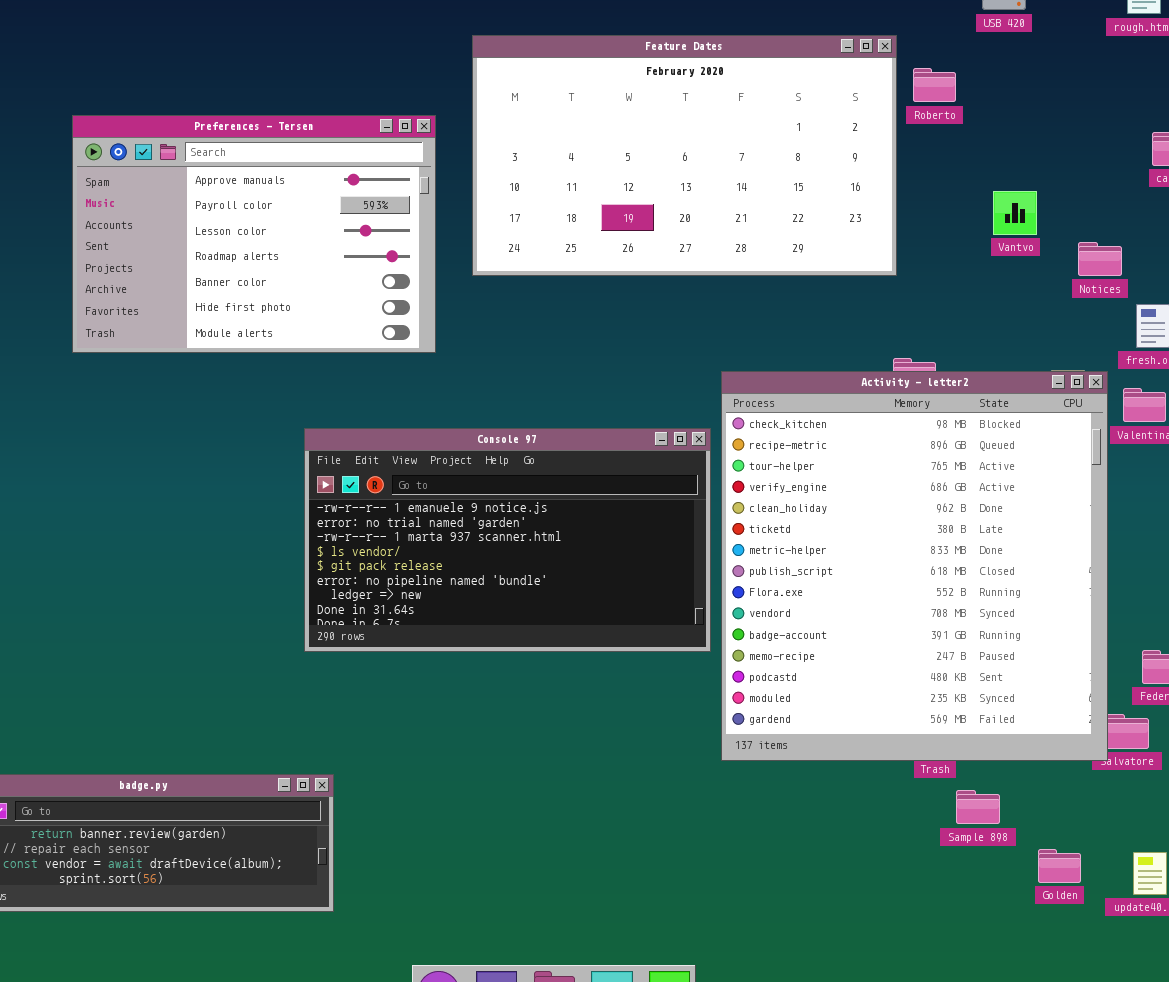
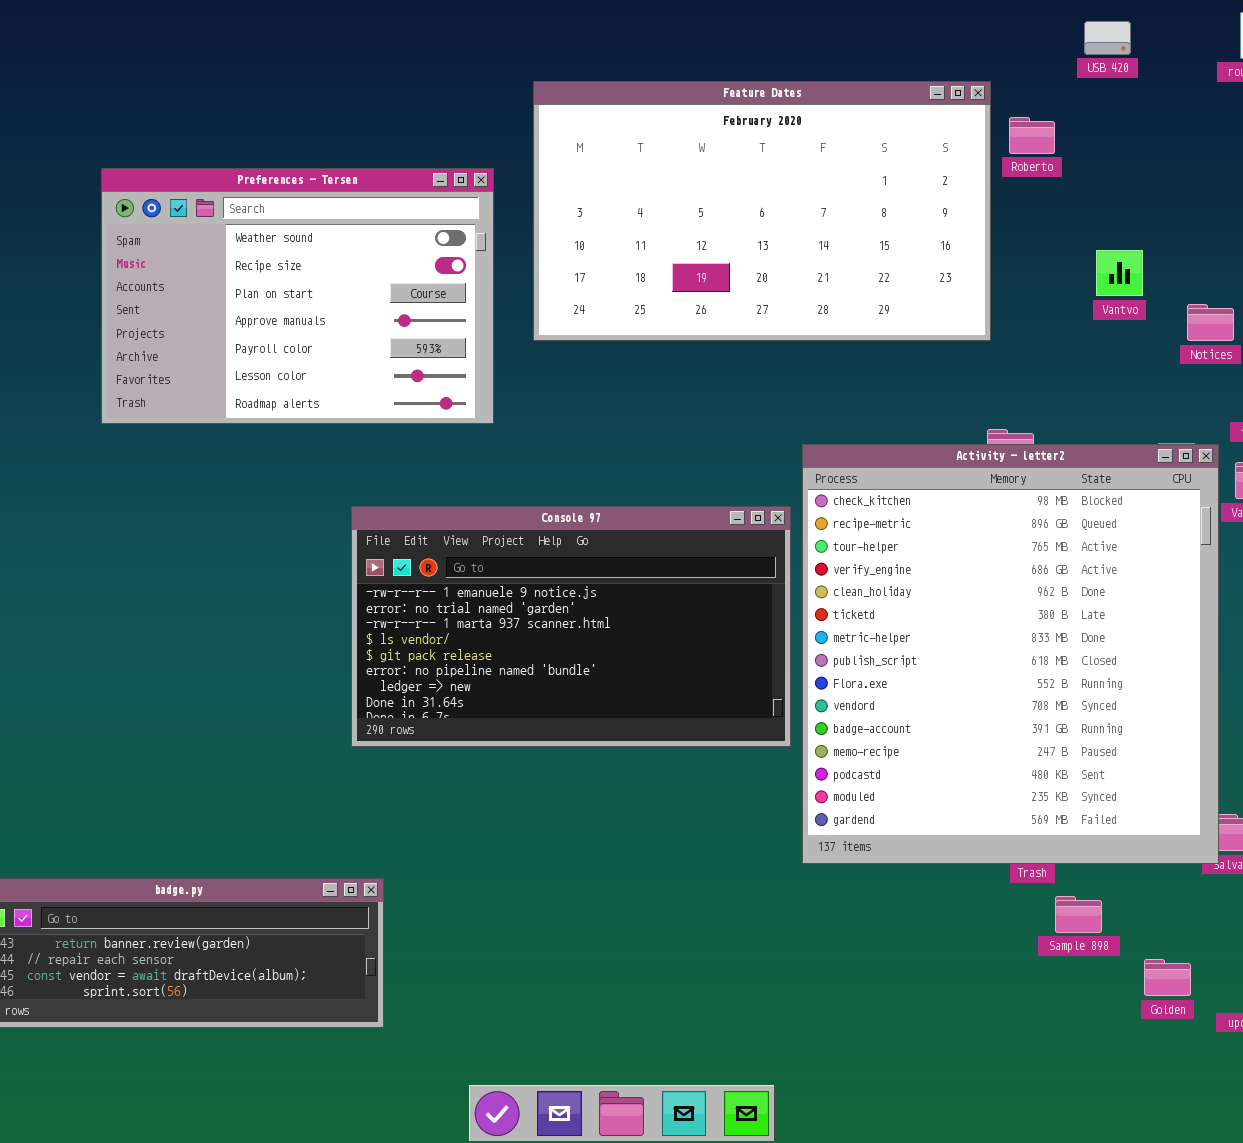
Preferences - Tersen: [72,115,436,353] -> [101,168,494,424], scrolled up 3 rows

